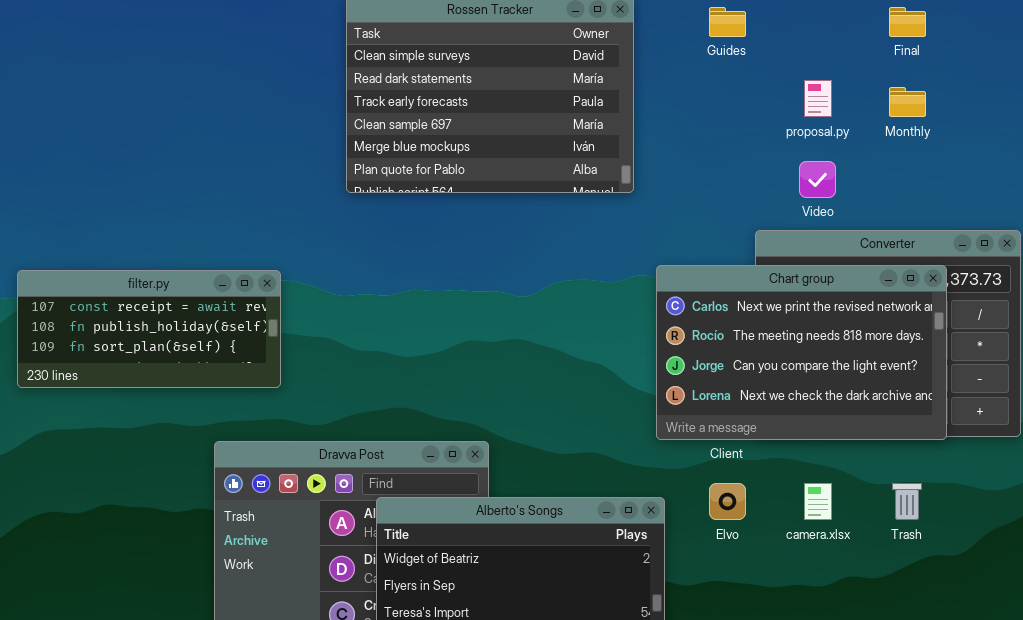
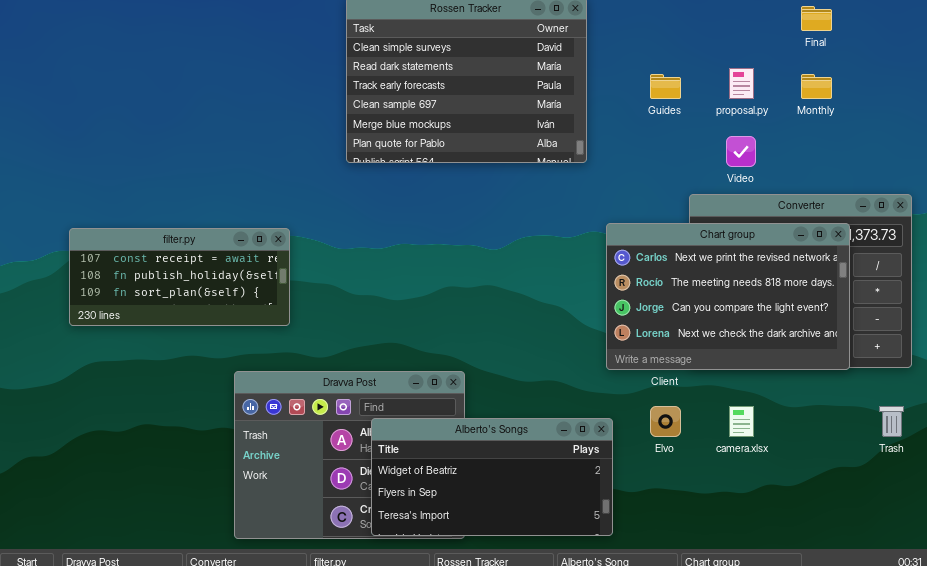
Guides: [709,7,746,37] -> [650,74,681,99], moved
Trash: [892,483,922,520] -> [879,406,904,437], moved

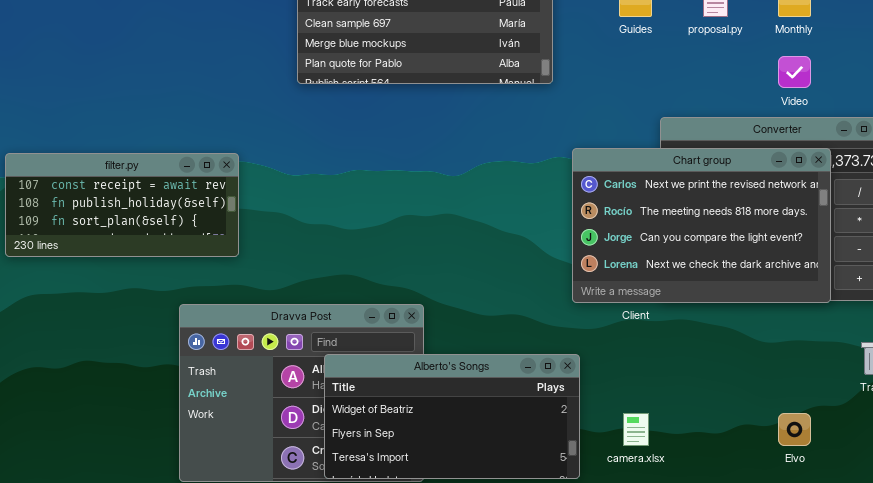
Video: [726,136,756,167] -> [778,56,811,88], moved
Elvo: [650,406,681,437] -> [778,413,811,446], moved
camera.xlsx: [729,406,754,437] -> [623,413,649,446], moved

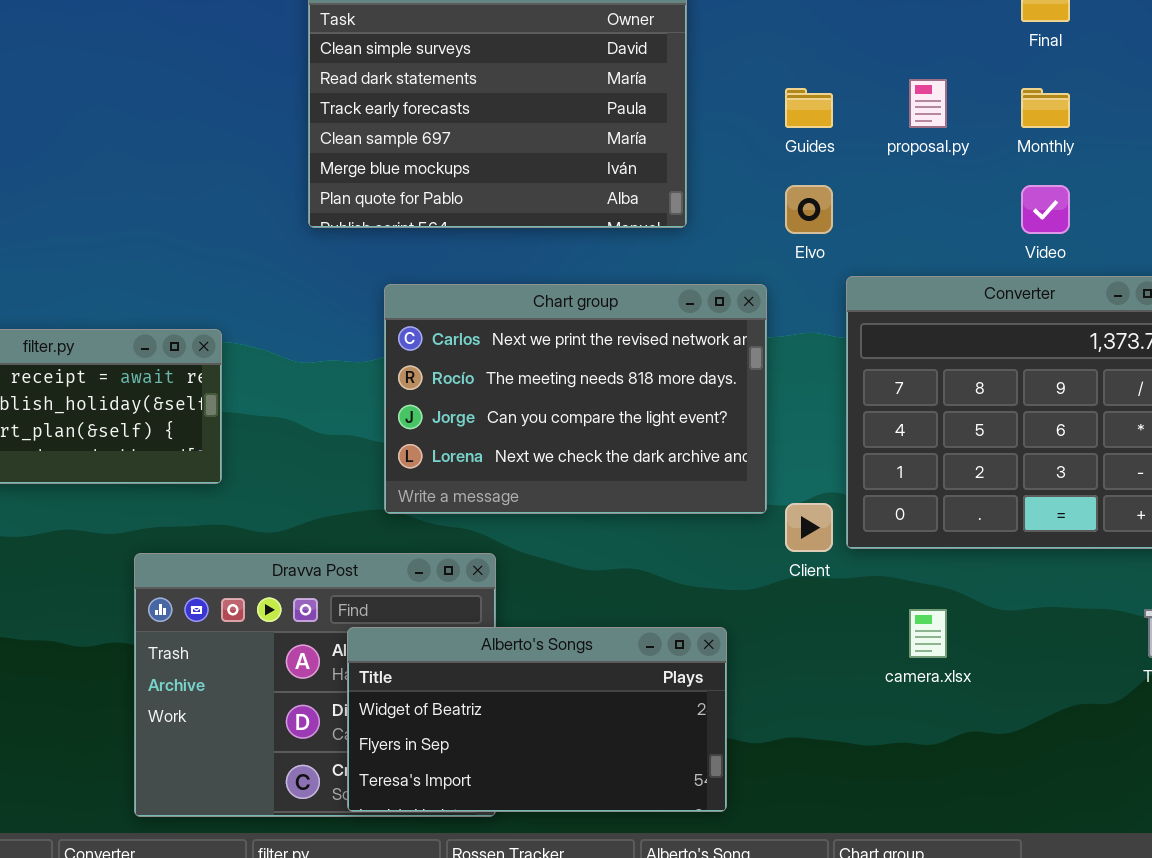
Chart group: [572,148,831,303] -> [384,284,767,514], moved
camera.xlsx: [623,413,649,446] -> [909,609,947,658], moved
Elvo: [778,413,811,446] -> [785,185,833,234], moved

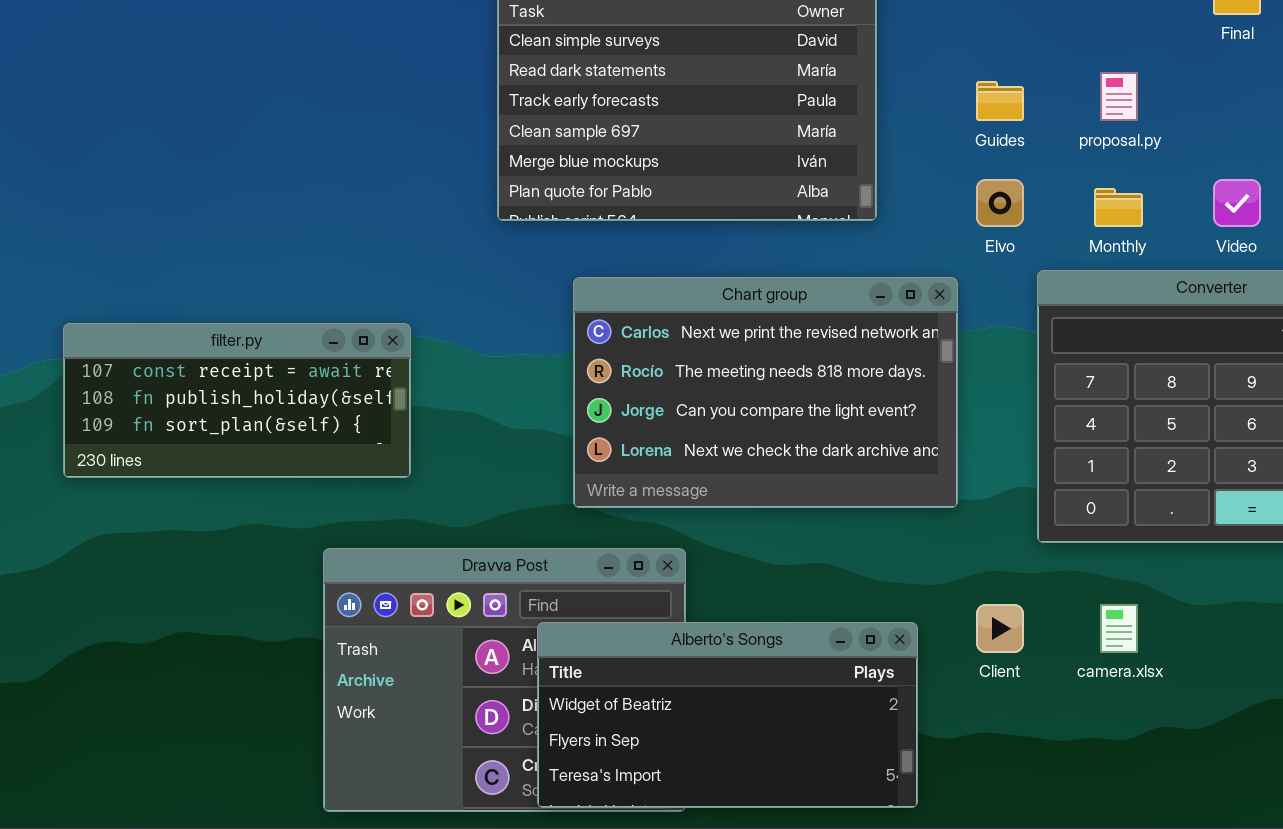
Monthly: [1021,88,1070,128] -> [1094,188,1143,227], moved
Client: [785,503,833,552] -> [976,604,1024,653], moved

